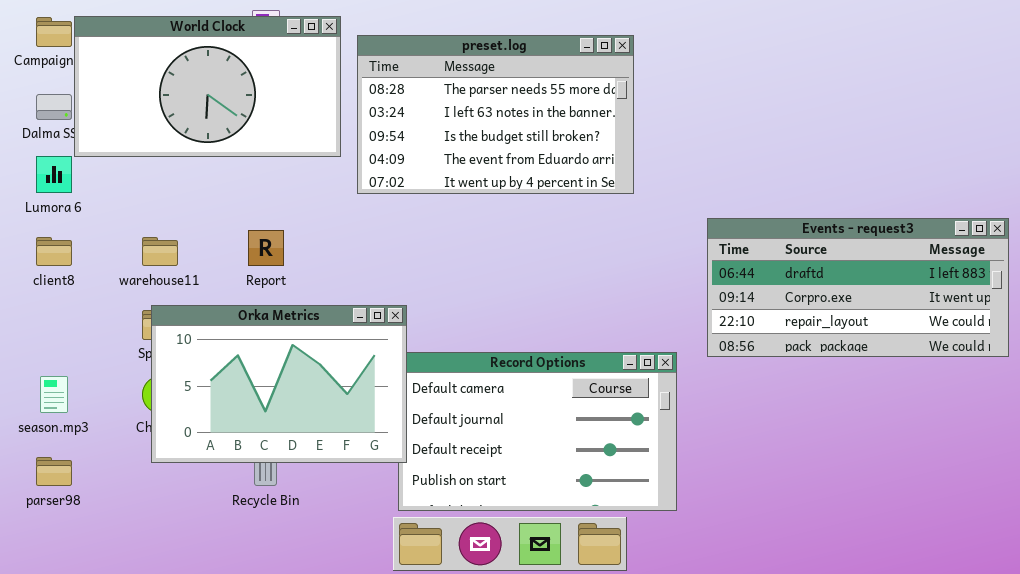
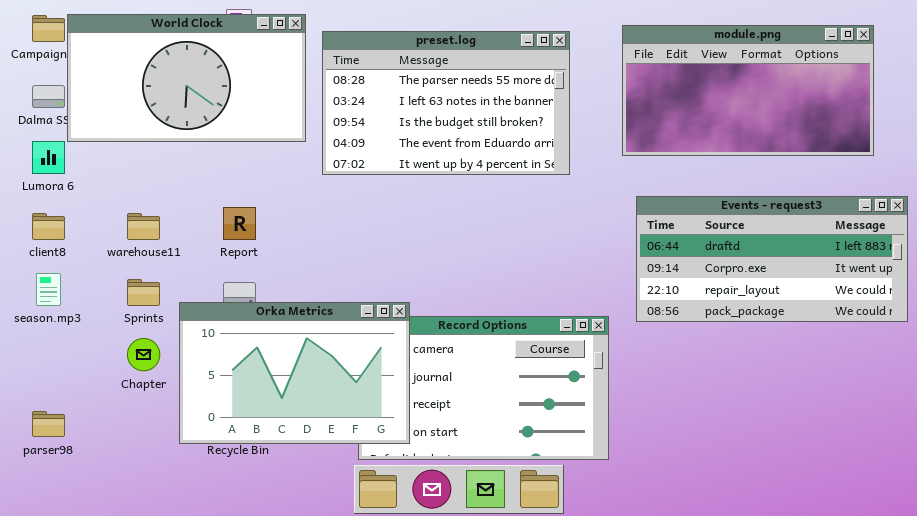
module.png: none -> [622,25,874,156], opened
Orka Metrics: [151,305,407,463] -> [179,302,410,444], moved
season.mp3: [40,376,68,413] -> [36,273,61,306], moved

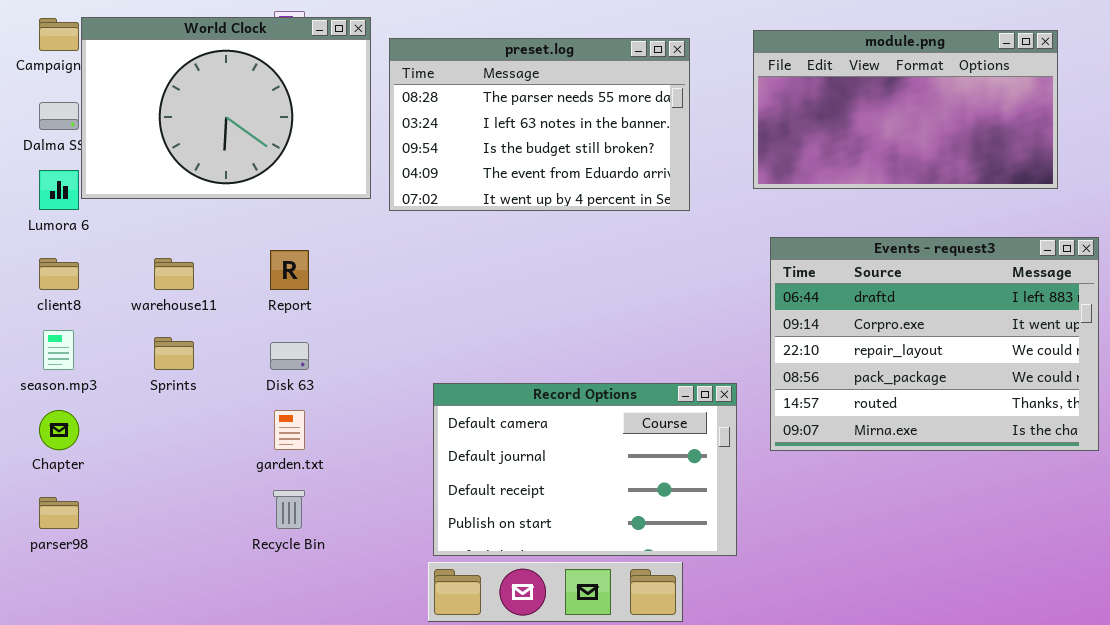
World Clock: [67,14,306,142] -> [81,17,371,199], resized
Events - request3: [636,196,908,322] -> [770,237,1099,451], resized
Orka Metrics: [179,302,410,444] -> none, closed
Chapter: [127,338,160,371] -> [39,410,79,450], moved

